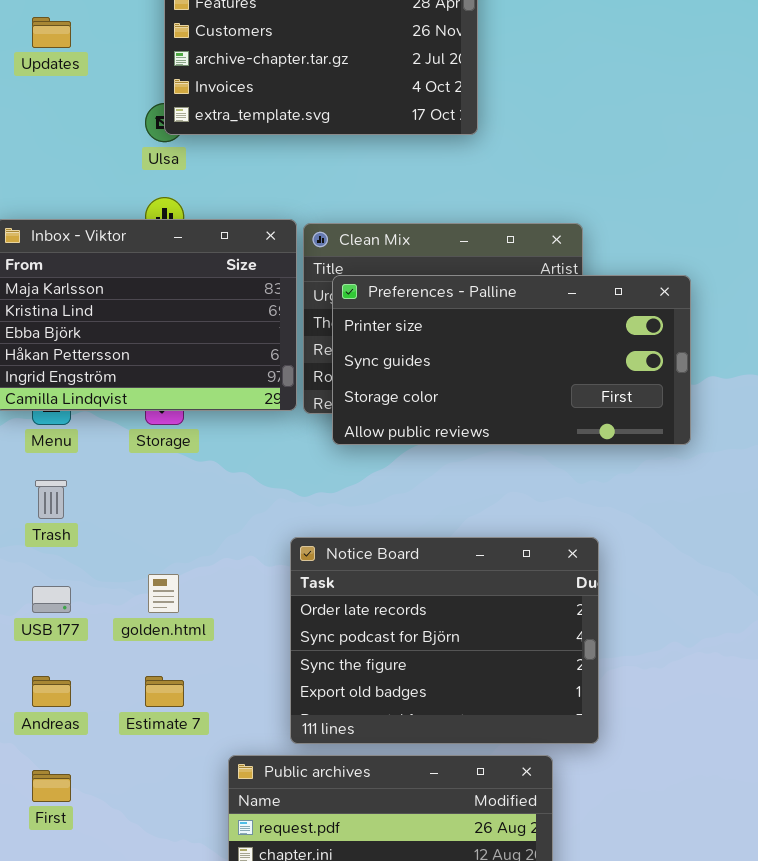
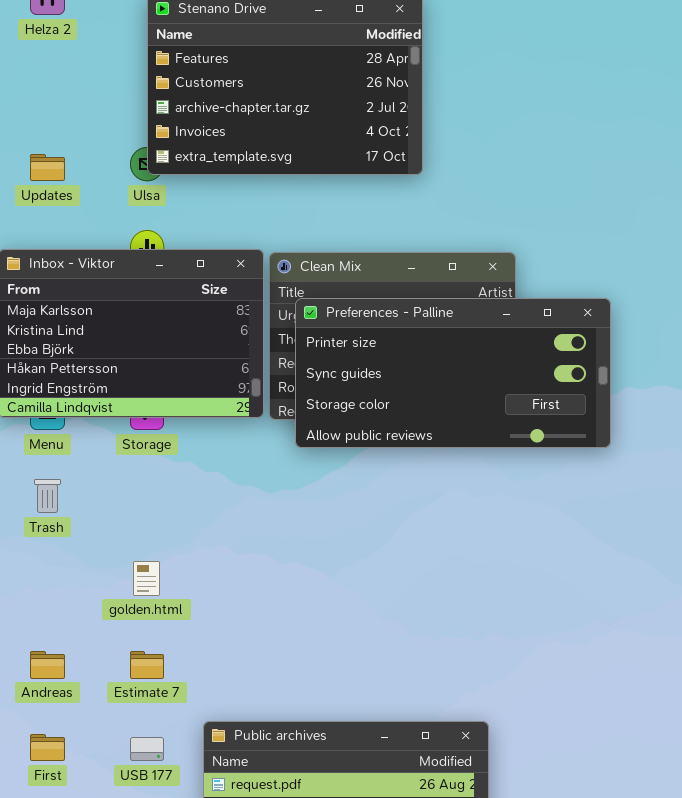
Updates: [32,17,71,48] -> [30,154,65,181], moved
Notice Board: [290,537,599,744] -> none, closed
USB 177: [32,586,71,613] -> [130,737,164,761], moved

